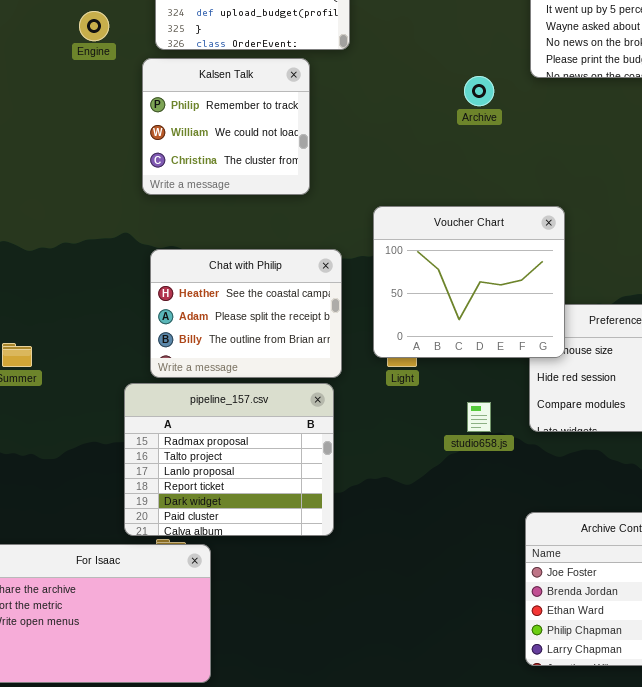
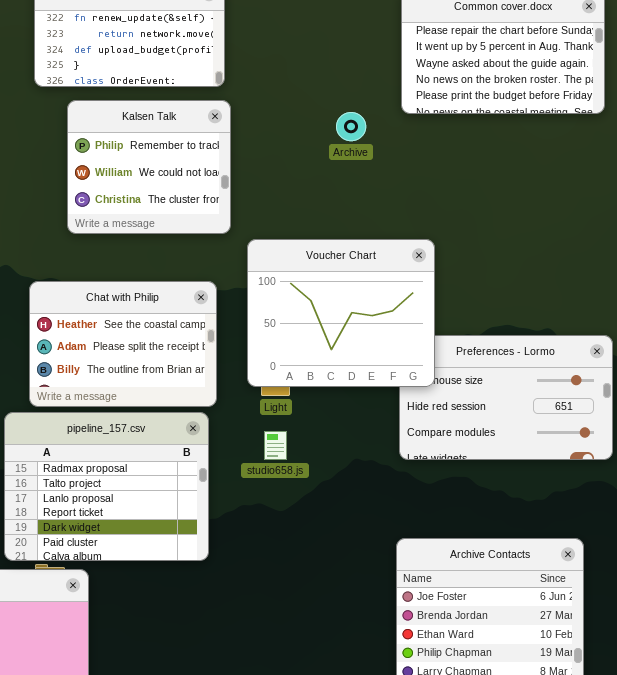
Kalsen Talk: [142,58,310,195] -> [67,100,231,234], moved
studio658.js: [467,402,491,432] -> [264,431,287,460], moved

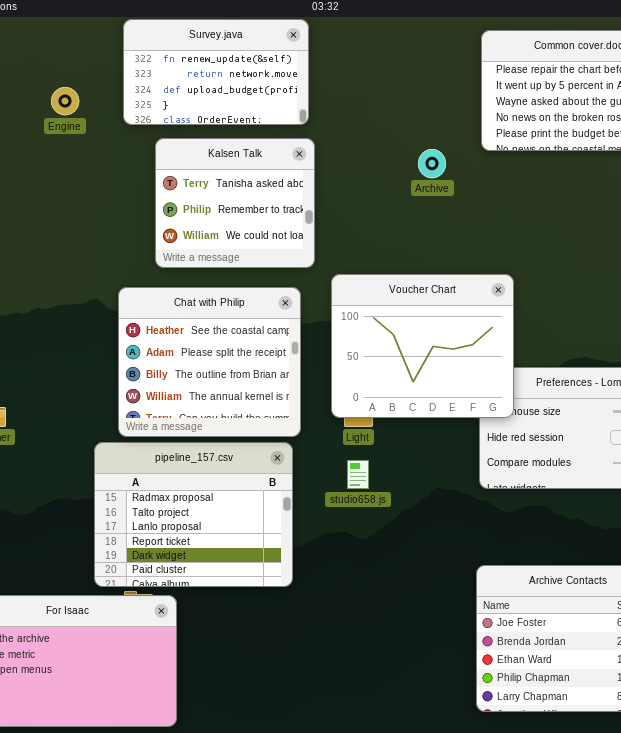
Kalsen Talk: [67,100,231,234] -> [155,138,315,268], scrolled up 1 row
Chat with Philip: [29,281,217,407] -> [118,287,301,437], resized

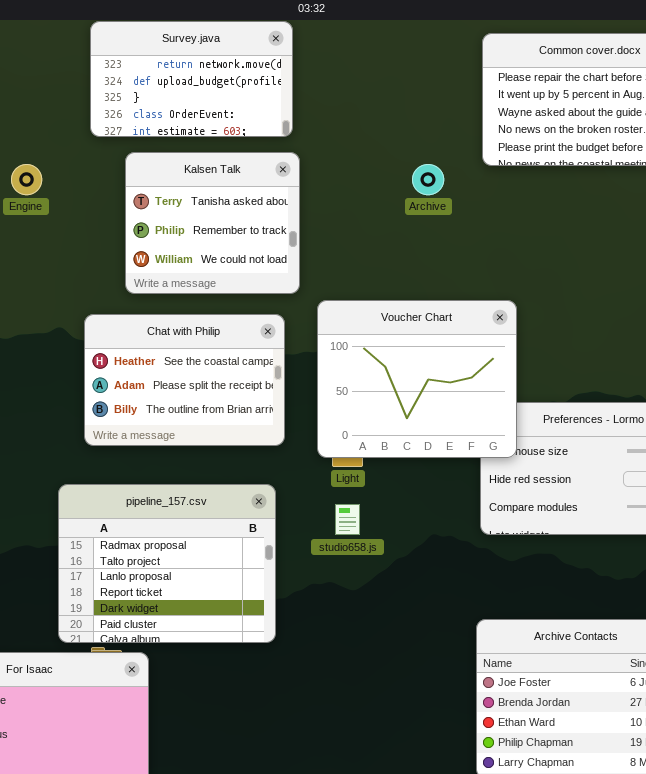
Survey.java: [123,19,309,125] -> [90,21,293,137], scrolled down 1 row
Engine: [51,87,79,115] -> [11,164,42,195], moved
Chat with Philip: [118,287,301,437] -> [84,314,285,446], resized

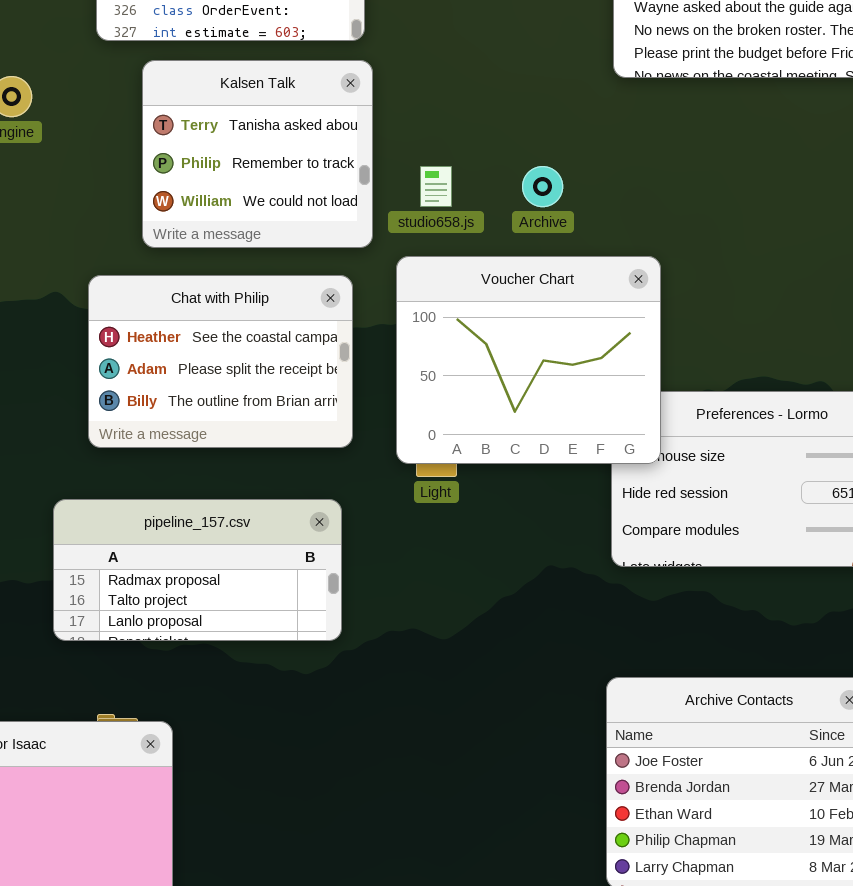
Archive: [412,164,444,195] -> [522,166,563,207], moved
pipeline_157.csv: [58,484,276,643] -> [53,499,342,641], resized
studio658.js: [335,504,360,535] -> [420,166,452,207], moved

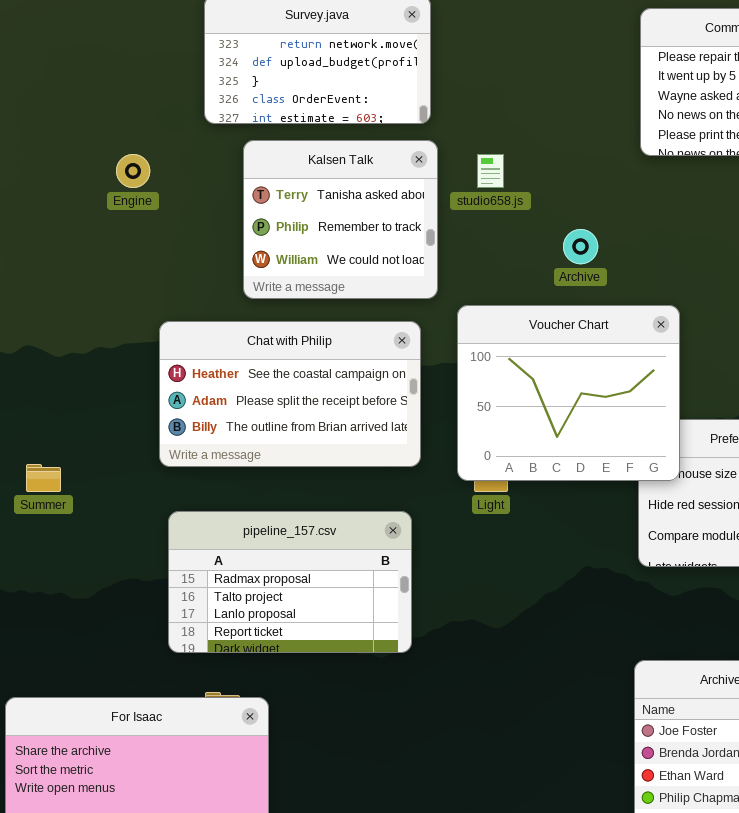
studio658.js: [420,166,452,207] -> [477,154,504,188], moved
Chat with Philip: [88,275,353,448] -> [159,321,421,467], resized
pipeline_157.csv: [53,499,342,641] -> [168,511,412,653], resized

